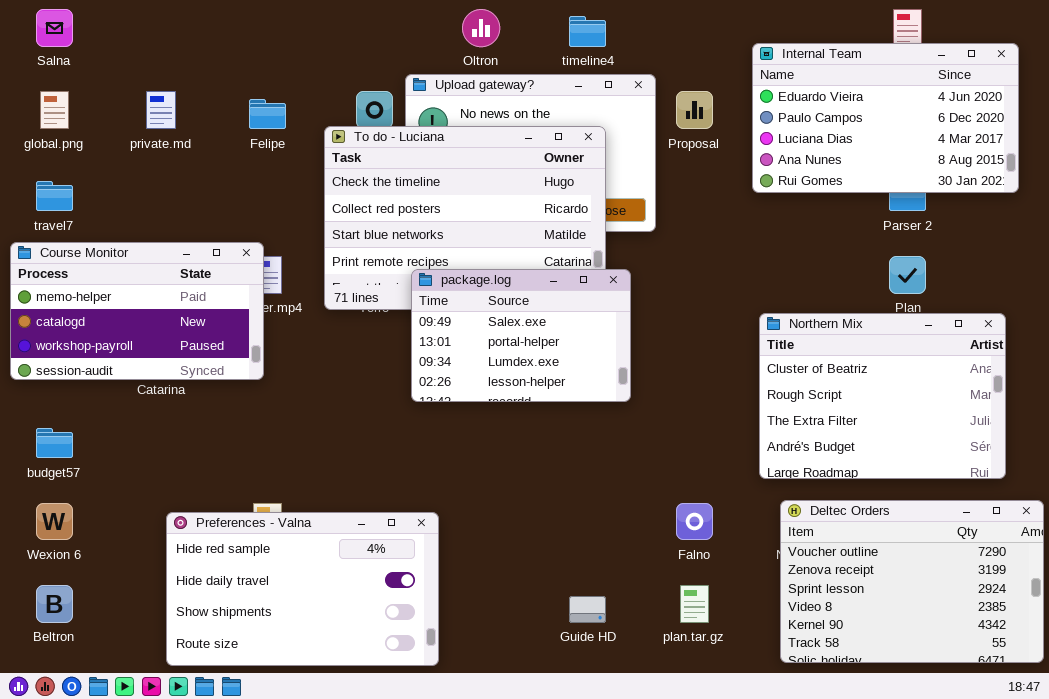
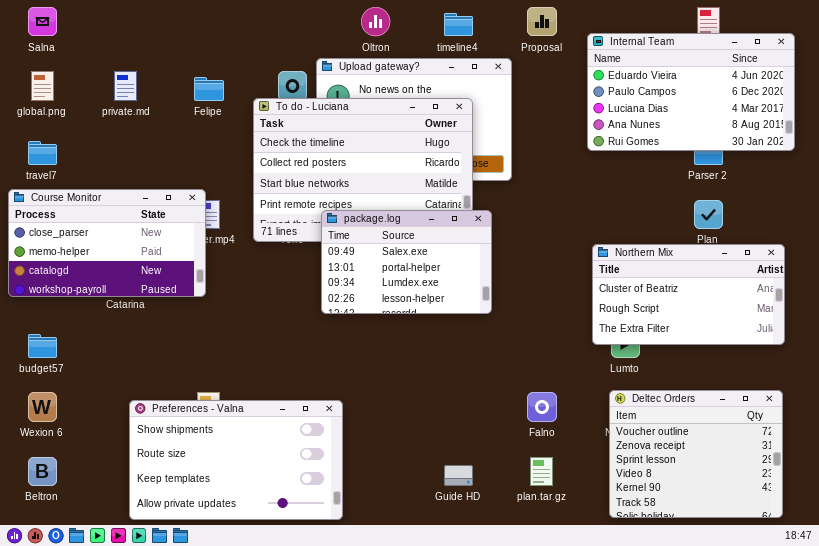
Proposal: [676,91,713,129] -> [527,7,557,36], moved
Course Monitor: [10,242,264,380] -> [8,189,206,297], scrolled up 1 row
Northern Mix: [759,313,1006,479] -> [592,244,785,345], resized
Deltec Orders: [780,500,1044,663] -> [609,390,783,518], resized
Preferences - Valna: [166,512,439,666] -> [129,400,343,520], scrolled down 2 rows

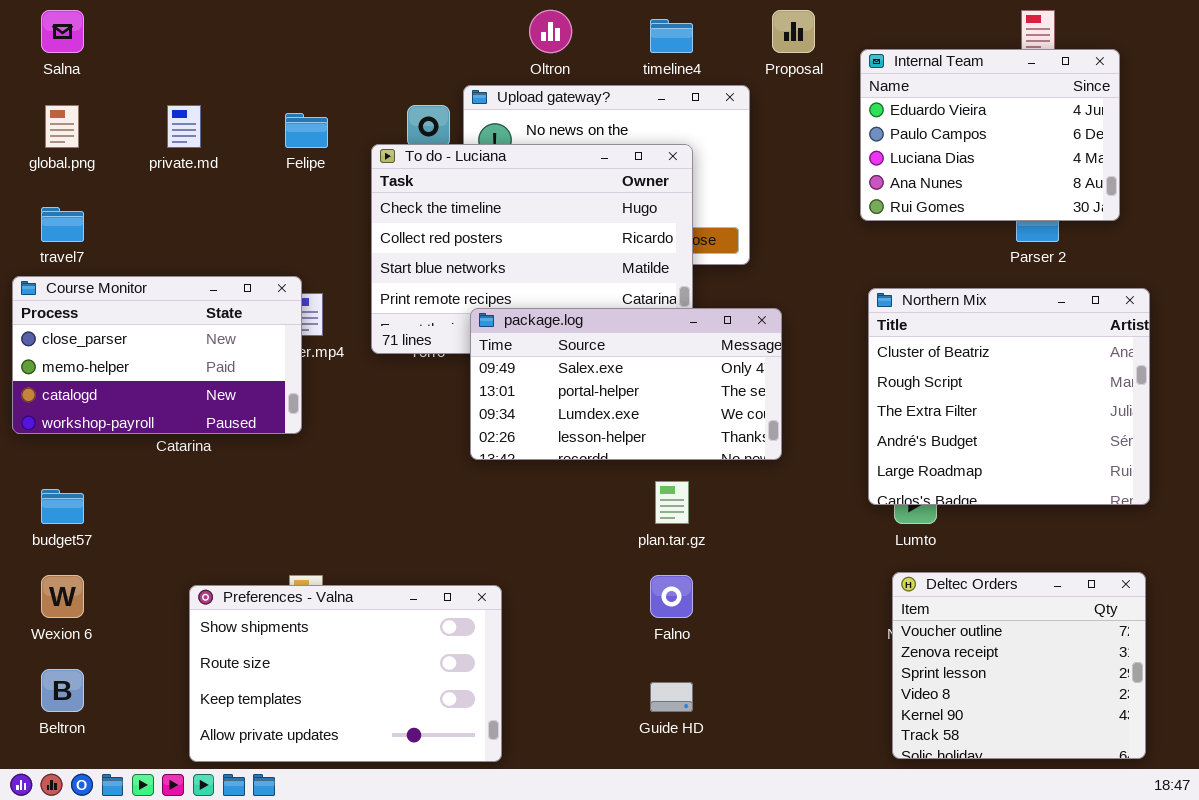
Internal Team: [587,33,795,151] -> [860,49,1120,221], resized
package.log: [321,210,492,314] -> [470,308,782,460], resized
Northern Mix: [592,244,785,345] -> [868,288,1150,505], resized
Falno: [527,392,557,422] -> [650,575,693,618], moved
plan.tar.gz: [530,457,553,486] -> [655,481,689,524], moved

